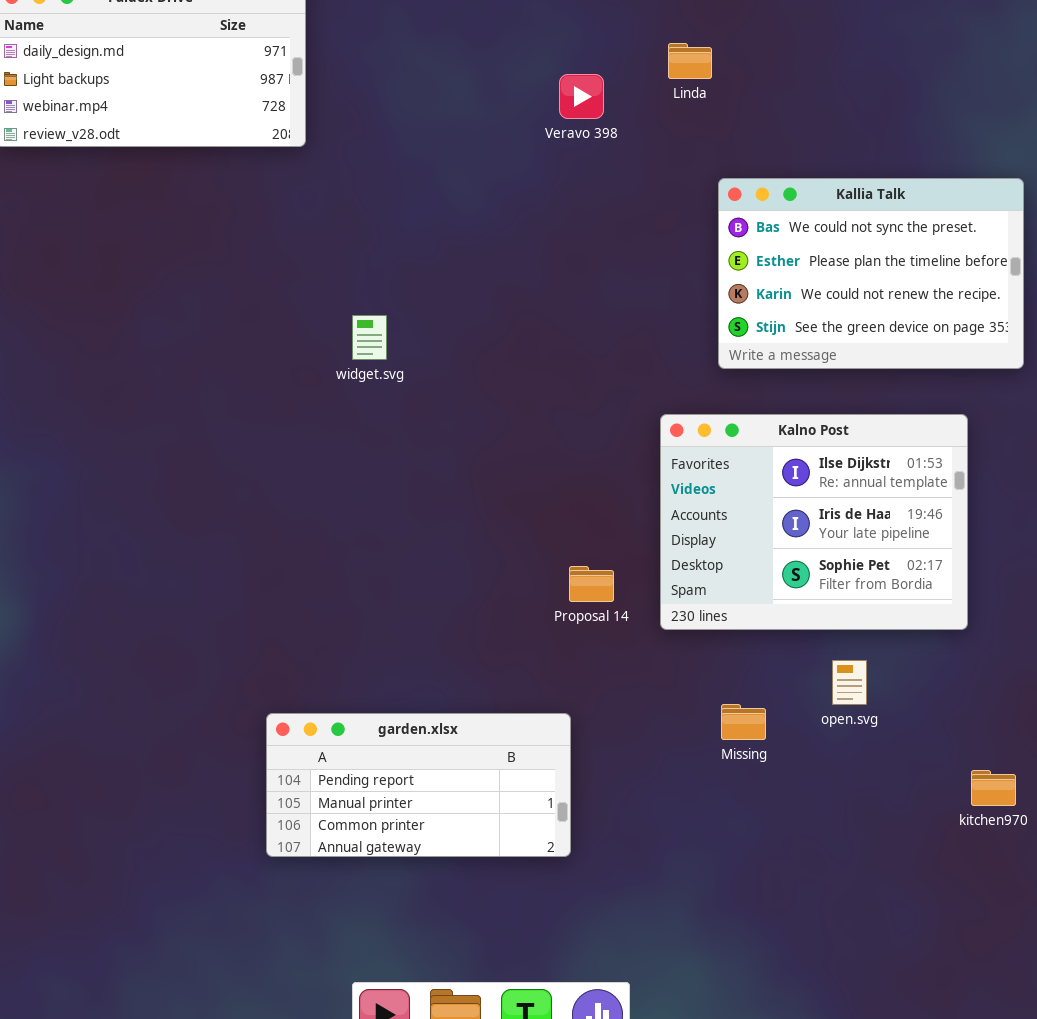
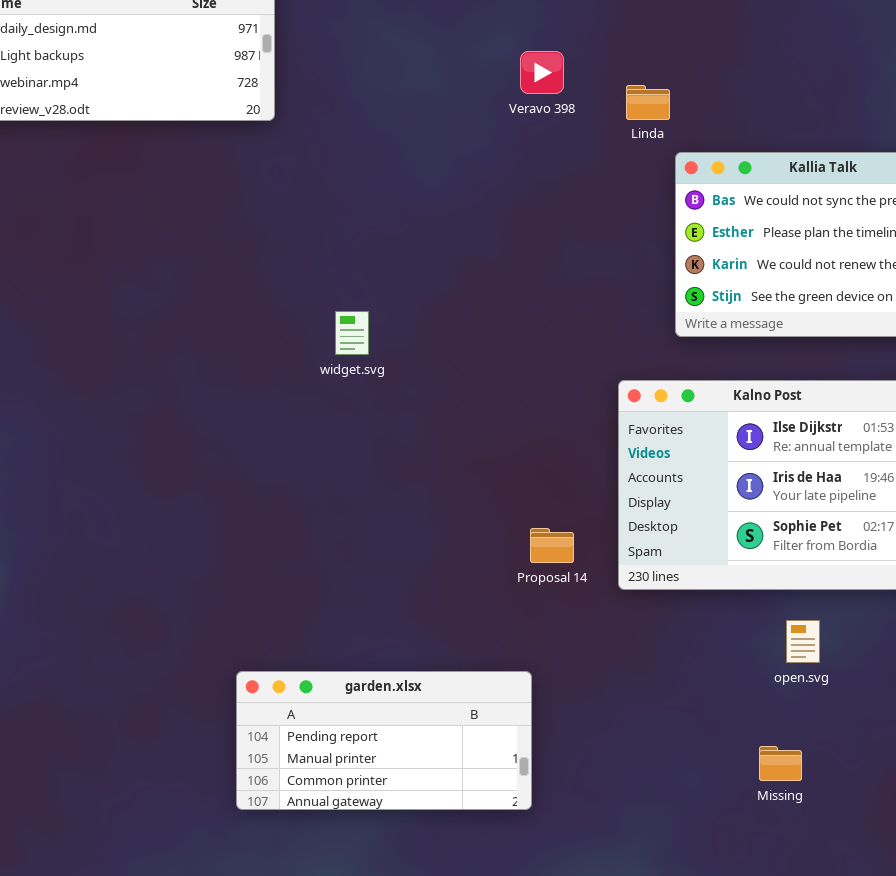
Linda: [668,43,712,79] -> [626,85,670,120], moved
widget.svg: [352,315,387,360] -> [335,311,369,355], moved
Missing: [721,704,766,740] -> [759,746,802,781], moved

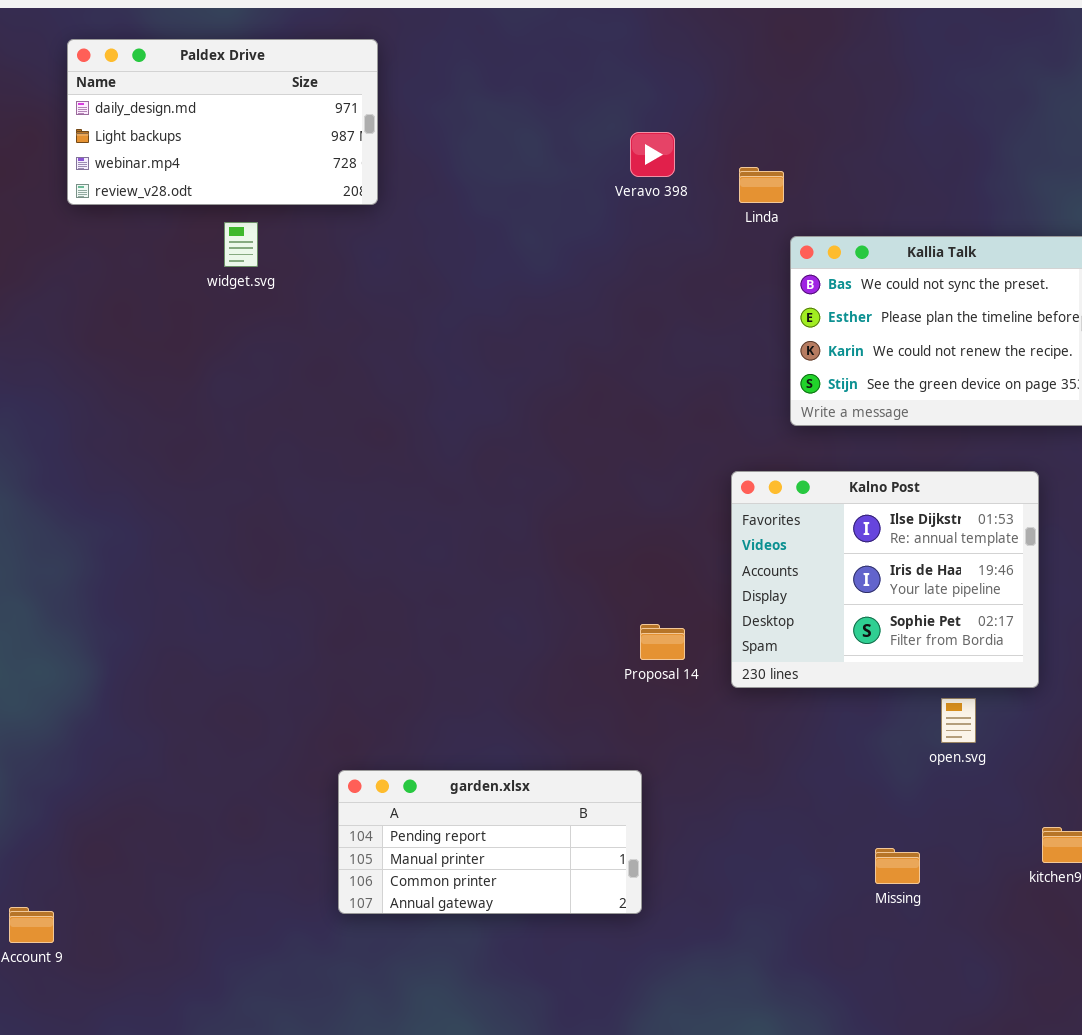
widget.svg: [335,311,369,355] -> [224,222,258,267], moved
open.svg: [786,620,820,663] -> [941,698,976,743], moved

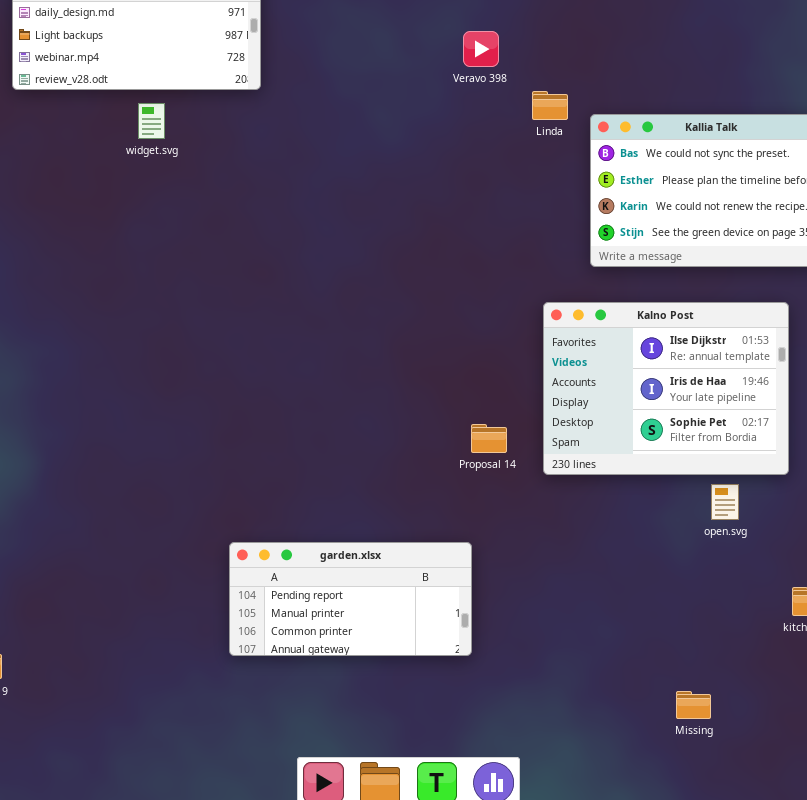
Linda: [739,167,784,203] -> [532,91,568,120], moved
Missing: [875,848,920,884] -> [676,691,711,719], moved

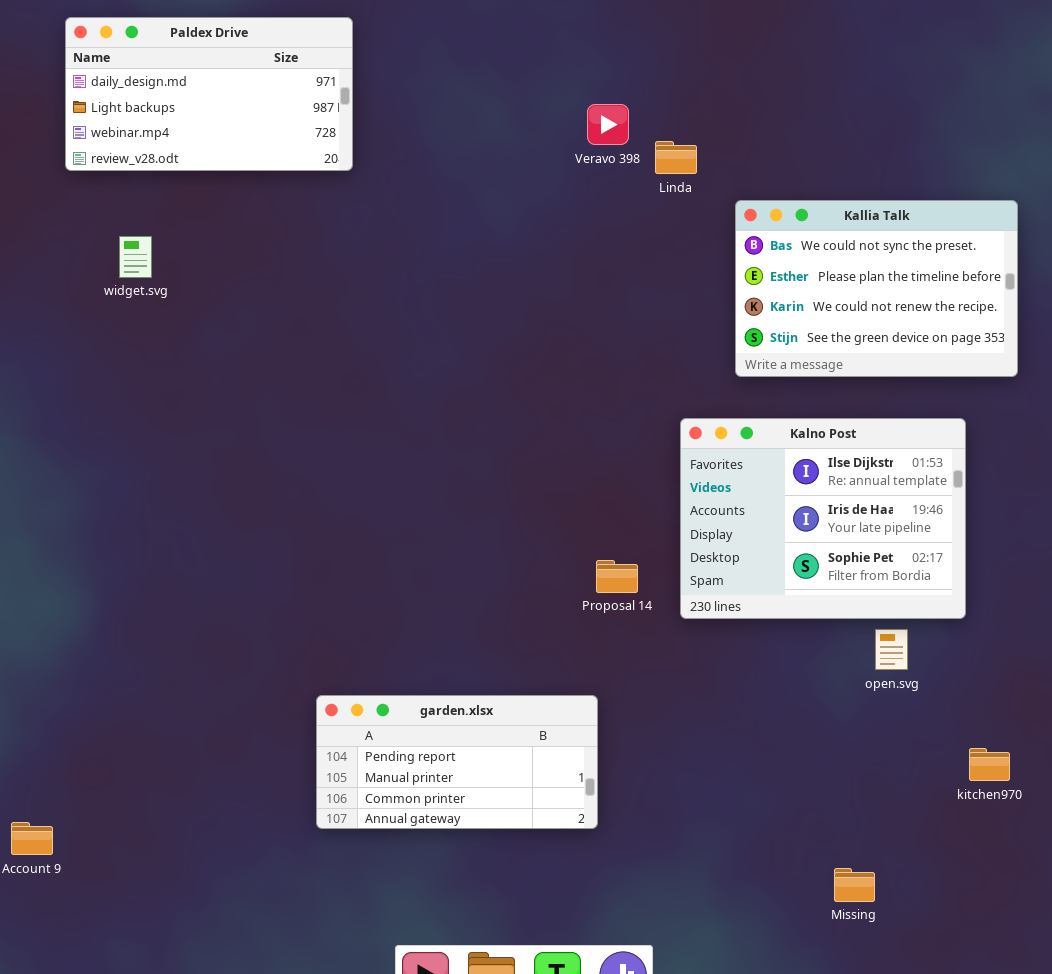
Linda: [532,91,568,120] -> [655,141,697,174], moved
widget.svg: [138,103,165,139] -> [119,236,152,278], moved

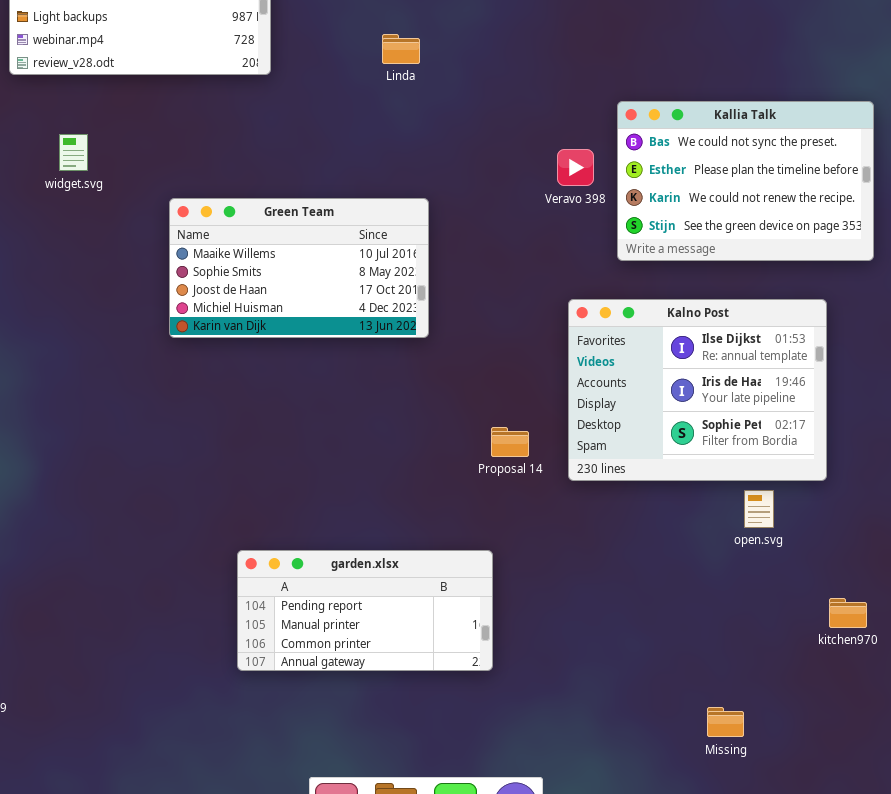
Veravo 398: [587,104,629,145] -> [557,149,594,186], moved
Linda: [655,141,697,174] -> [382,34,420,64], moved
Green Team: none -> [169,198,429,338], opened

